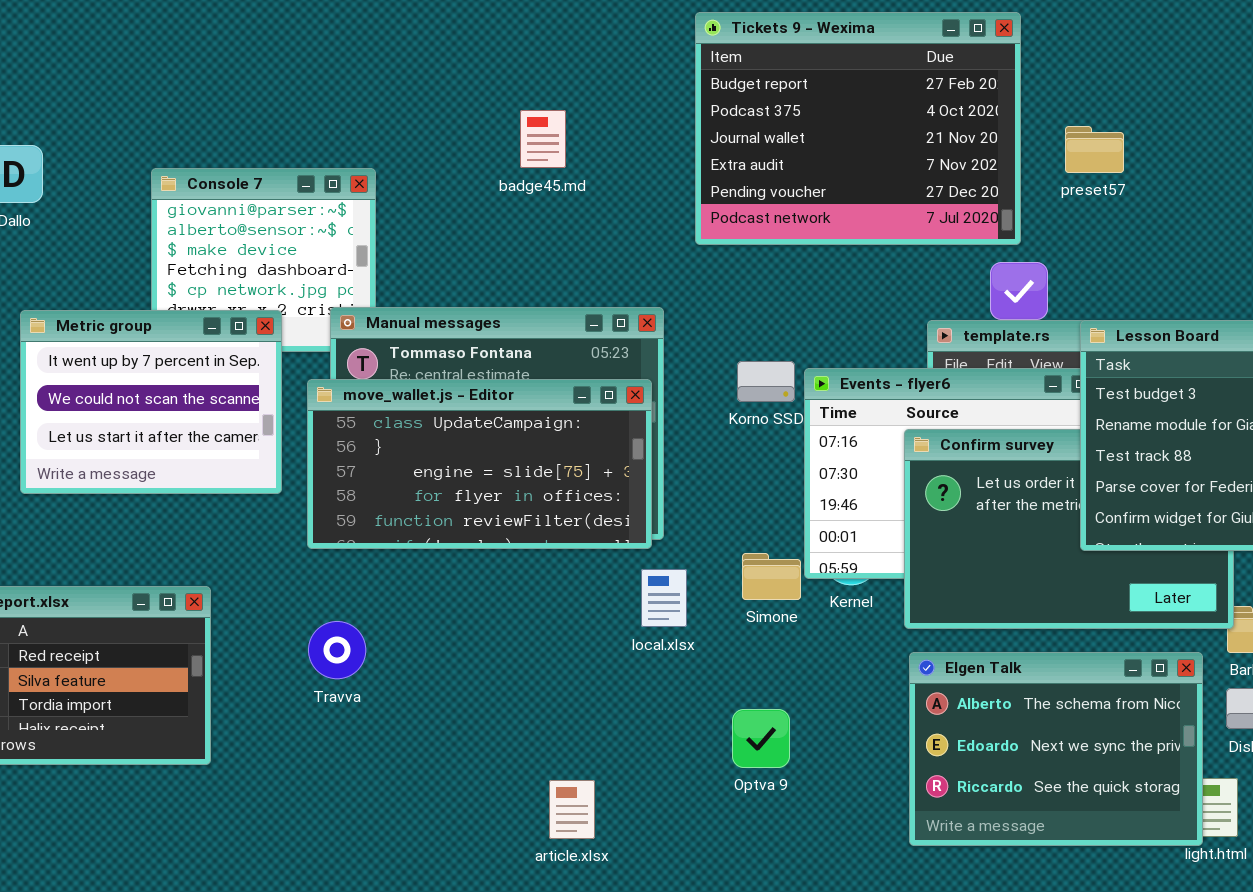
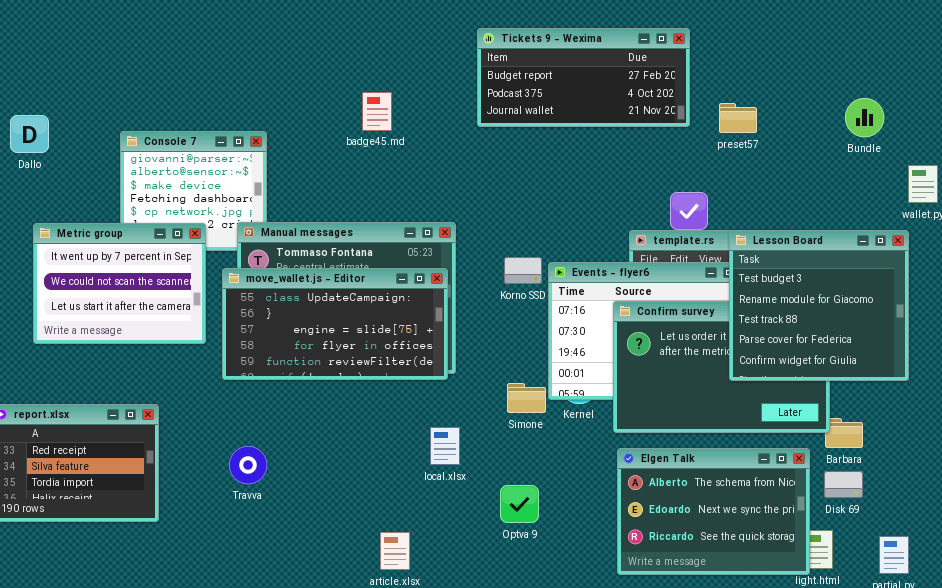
Tickets 9 - Wexima: [695,12,1021,245] -> [477,28,690,127], resized
local.xlsx: [641,569,687,627] -> [430,427,460,465], moved
Travva: [308,621,366,679] -> [229,446,267,484], moved

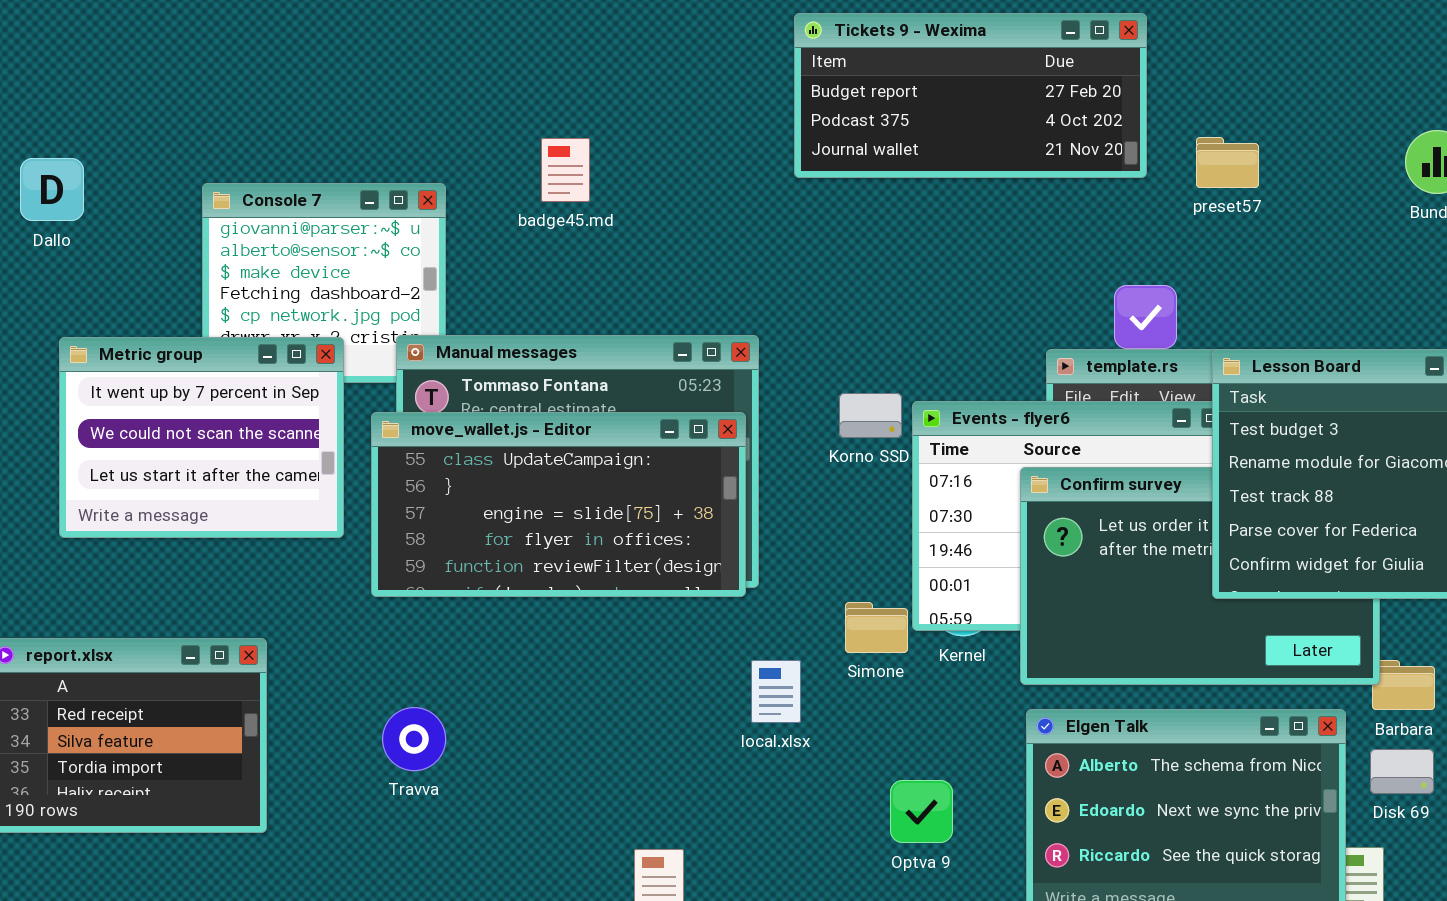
badge45.md: [362,92,392,131] -> [541,138,590,202], moved
local.xlsx: [430,427,460,465] -> [751,660,801,723], moved
Optva 9: [500,485,539,523] -> [890,780,953,843], moved

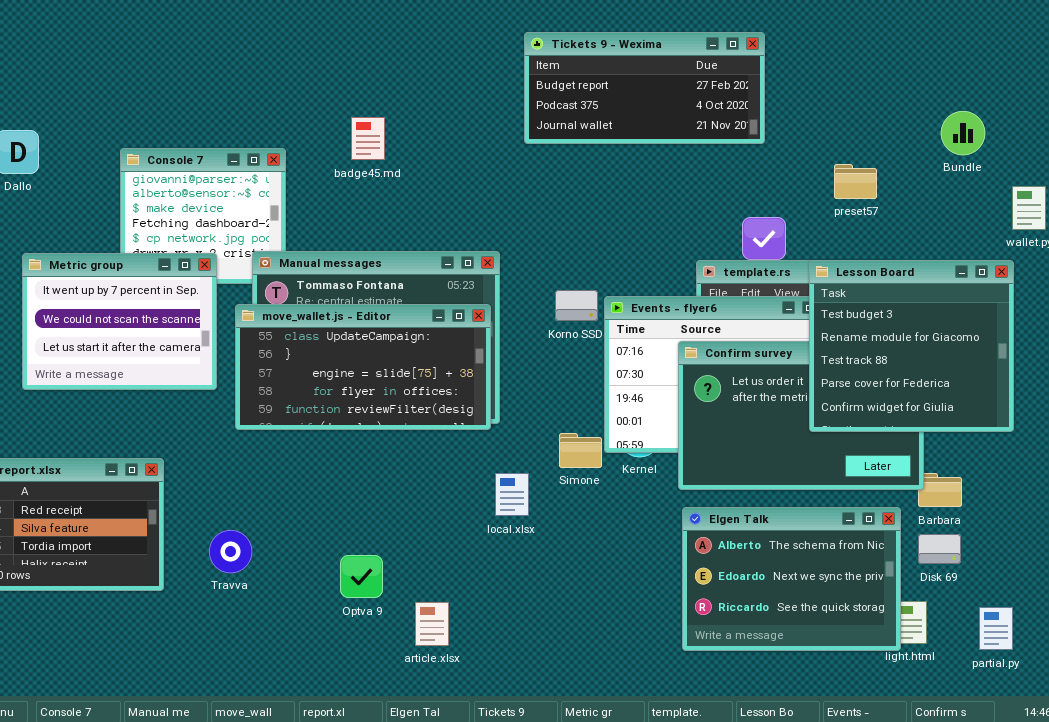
preset57: [1196,137,1259,188] -> [834,164,877,199], moved
Travva: [382,707,446,771] -> [209,530,252,573], moved
Optva 9: [890,780,953,843] -> [340,555,383,598], moved

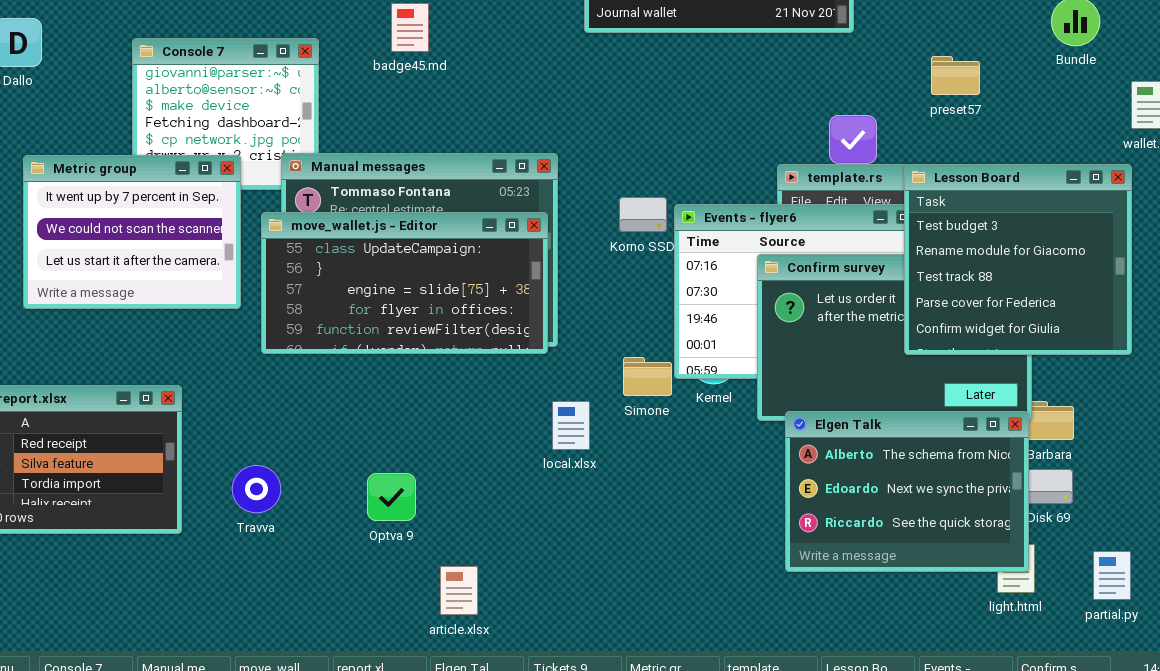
Elgen Talk: [682,507,901,651] -> [785,411,1029,572], moved
Optva 9: [340,555,383,598] -> [367,473,416,521], moved
article.xlsx: [415,602,449,646] -> [440,566,478,615], moved

